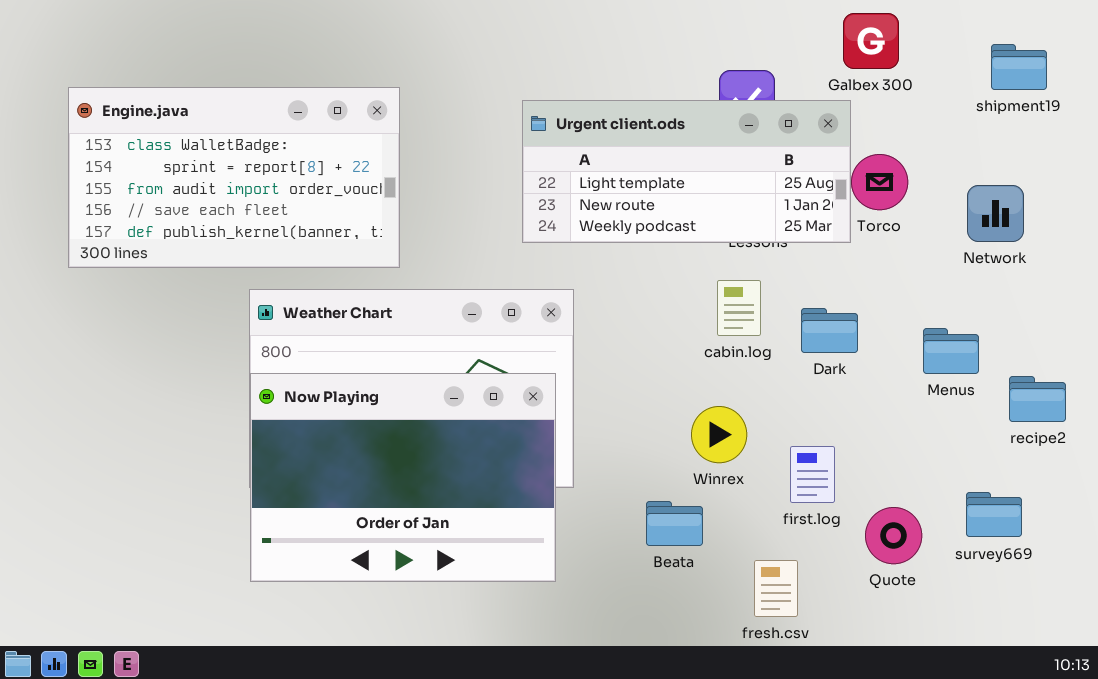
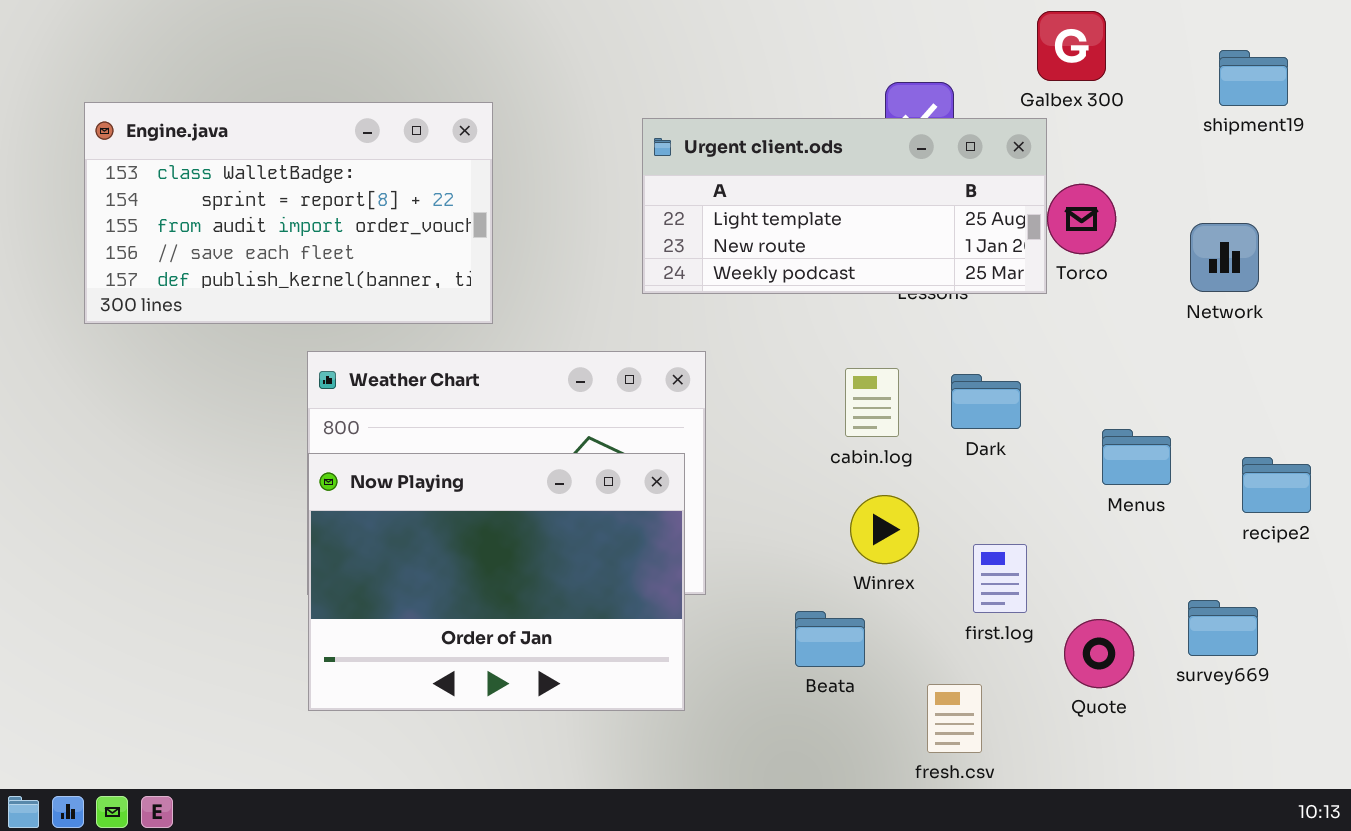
cabin.log: [717,280,761,336] -> [845,368,899,437], moved
Dark: [801,308,858,353] -> [951,374,1021,429], moved
Menus: [923,328,979,374] -> [1102,429,1171,485], moved

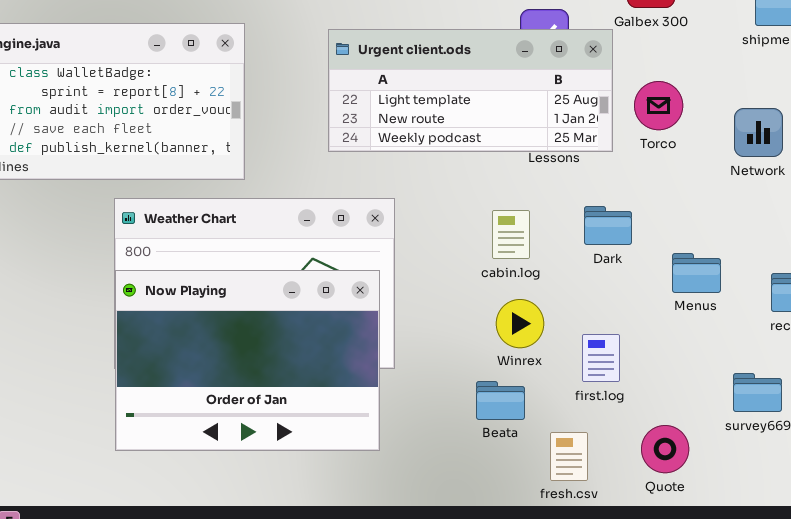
Urgent client.ods: [642,118,1047,294] -> [328,29,613,152], moved
Dark: [951,374,1021,429] -> [584,206,632,245], moved
Beata: [795,611,865,667] -> [476,381,525,420], moved
Quote: [1064,619,1134,688] -> [641,425,689,473], moved

